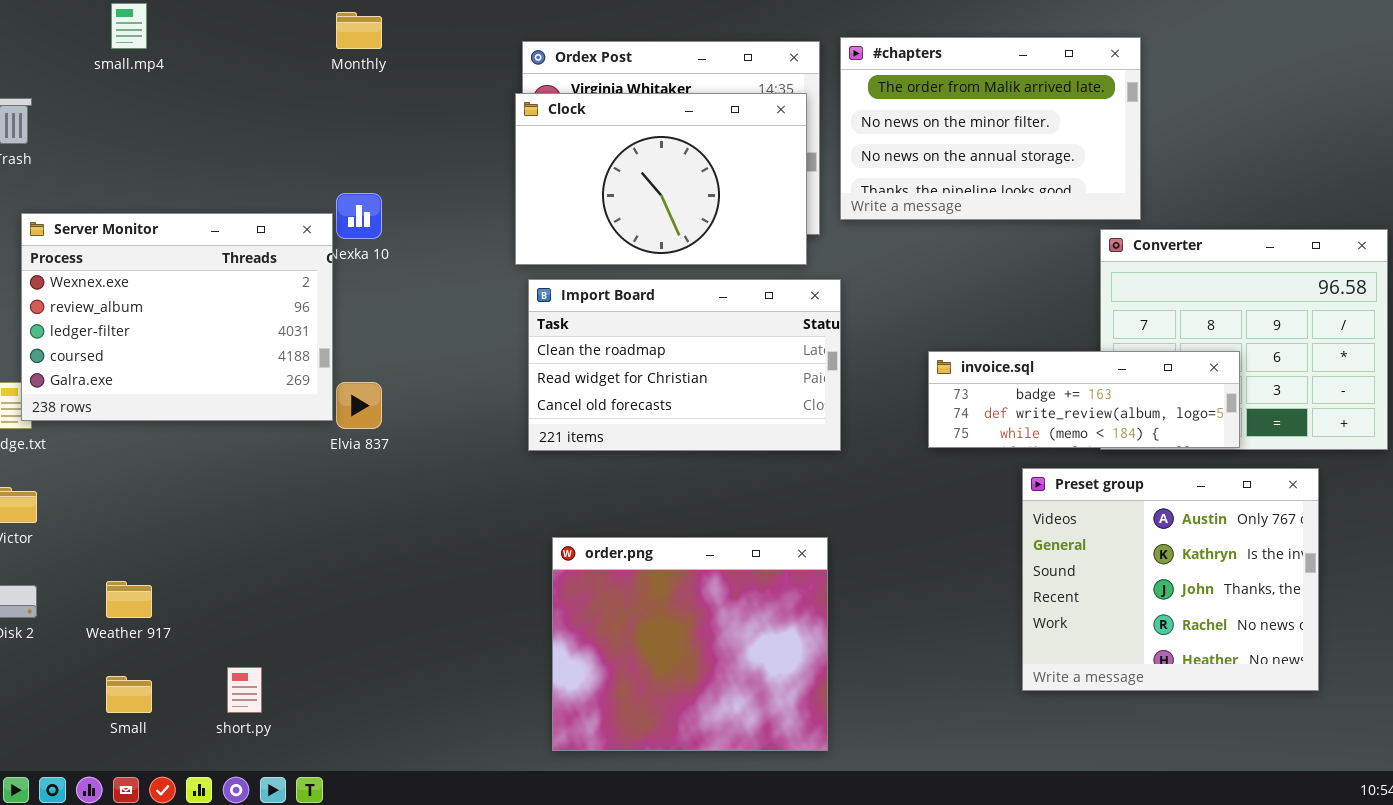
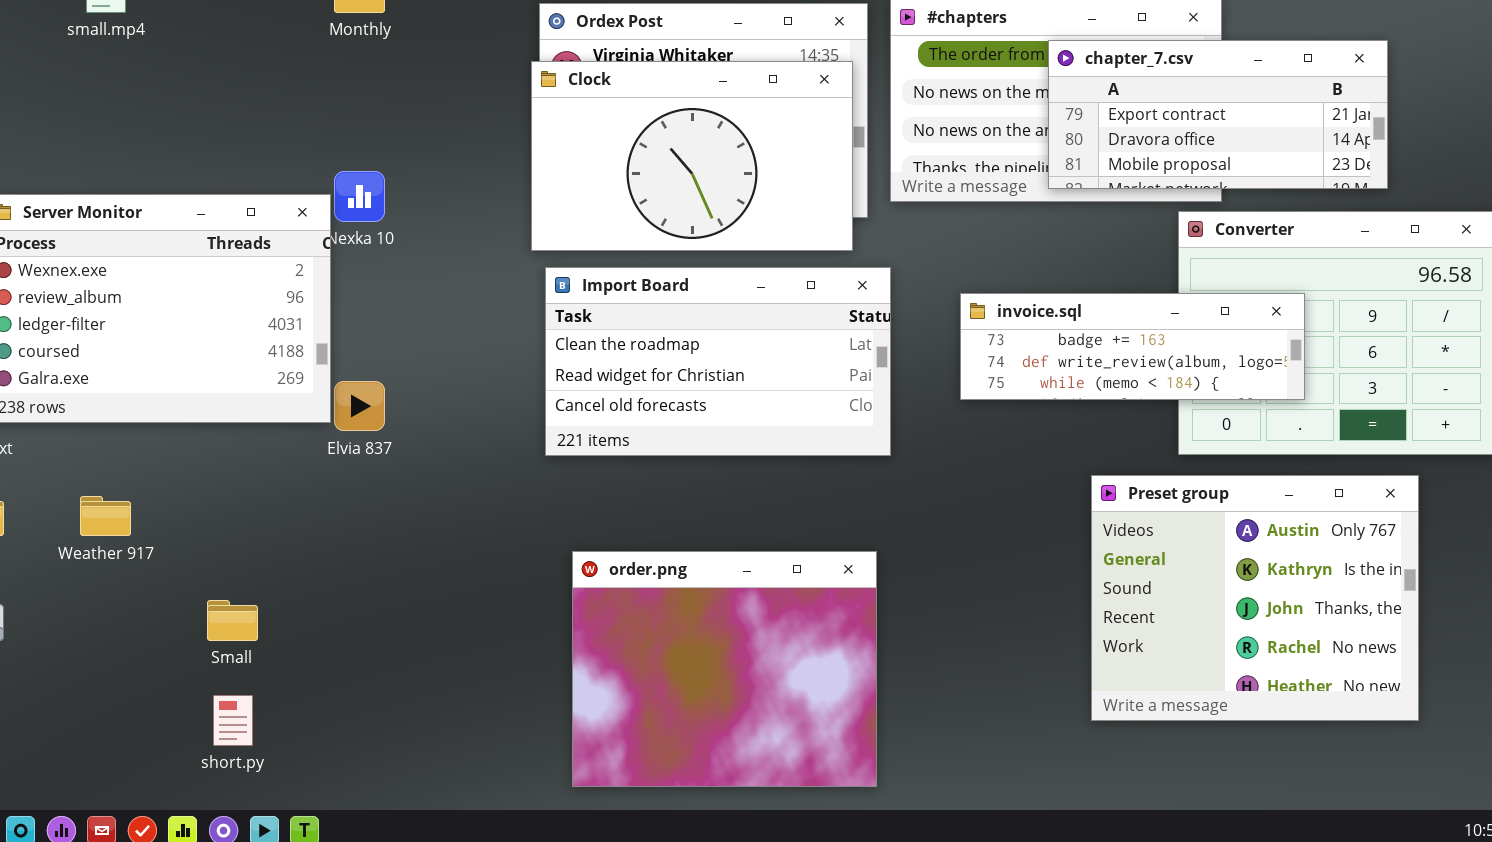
chapter_7.csv: none -> [1048,40,1388,189], opened
invoice.sql: [928,351,1240,448] -> [960,293,1305,400], moved
Weather 917: [106,581,152,618] -> [80,496,131,536], moved
Small: [106,676,152,713] -> [207,600,258,641], moved

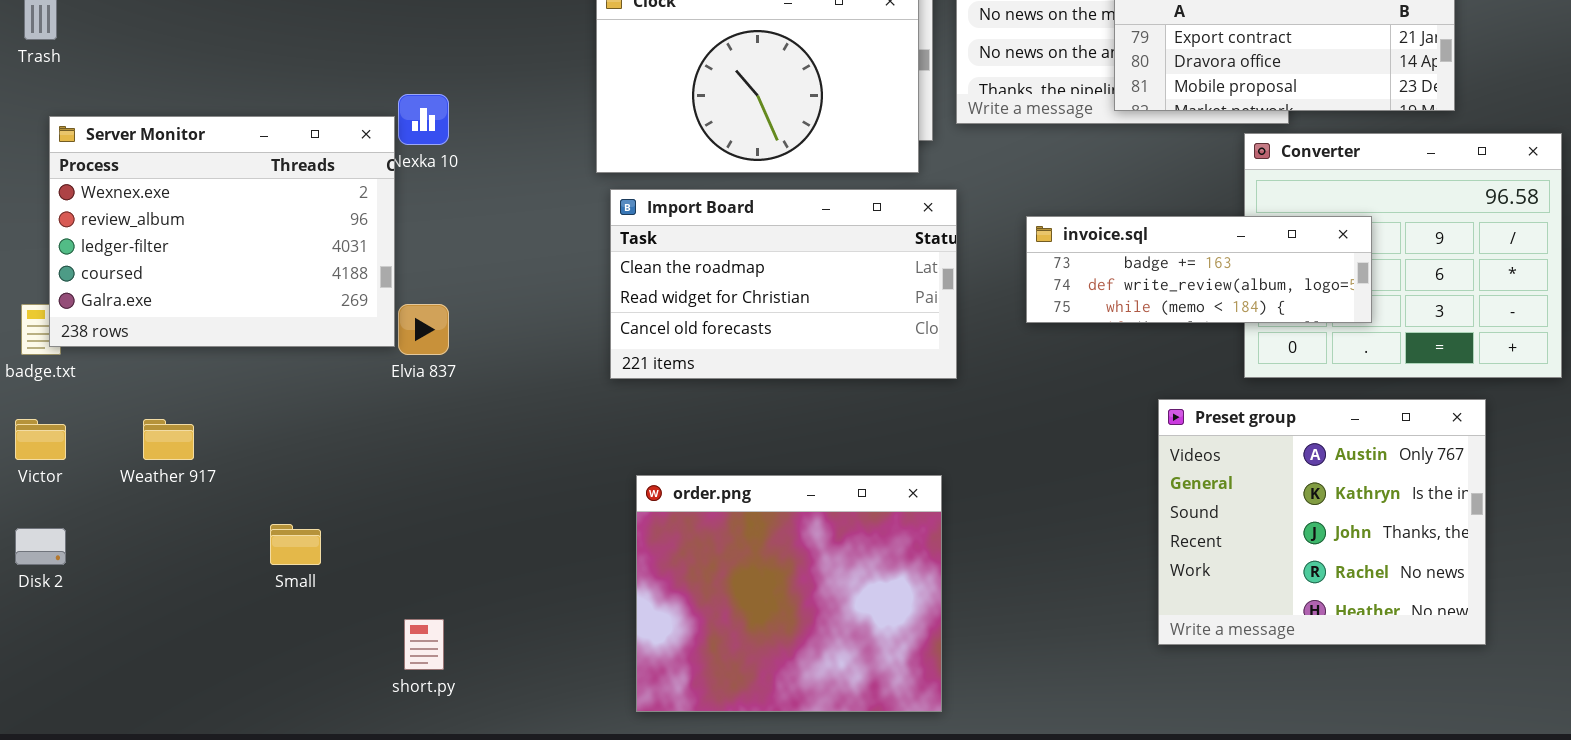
short.py: [213,695,253,746] -> [404,619,444,670], moved

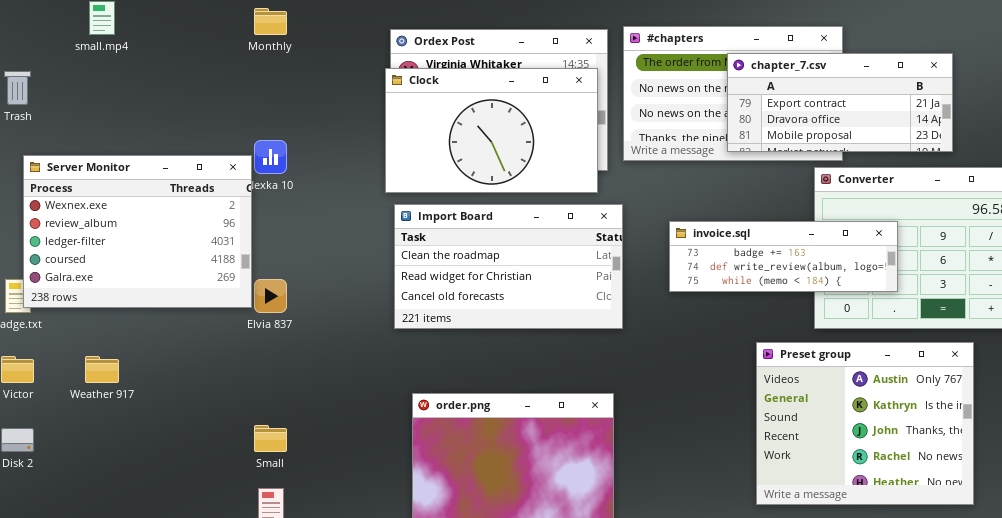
Small: [270,524,321,565] -> [254,425,287,452], moved

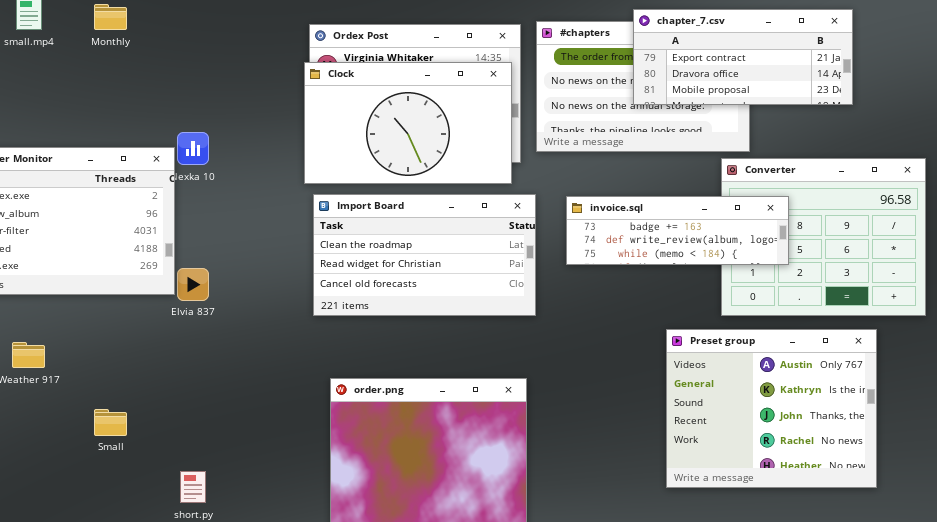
Monthly: [254,8,287,35] -> [94,4,127,30], moved
chapter_7.csv: [727,53,953,152] -> [633,9,853,105], moved
invoice.sql: [669,221,898,292] -> [566,196,789,265], moved
Small: [254,425,287,452] -> [94,409,127,436], moved

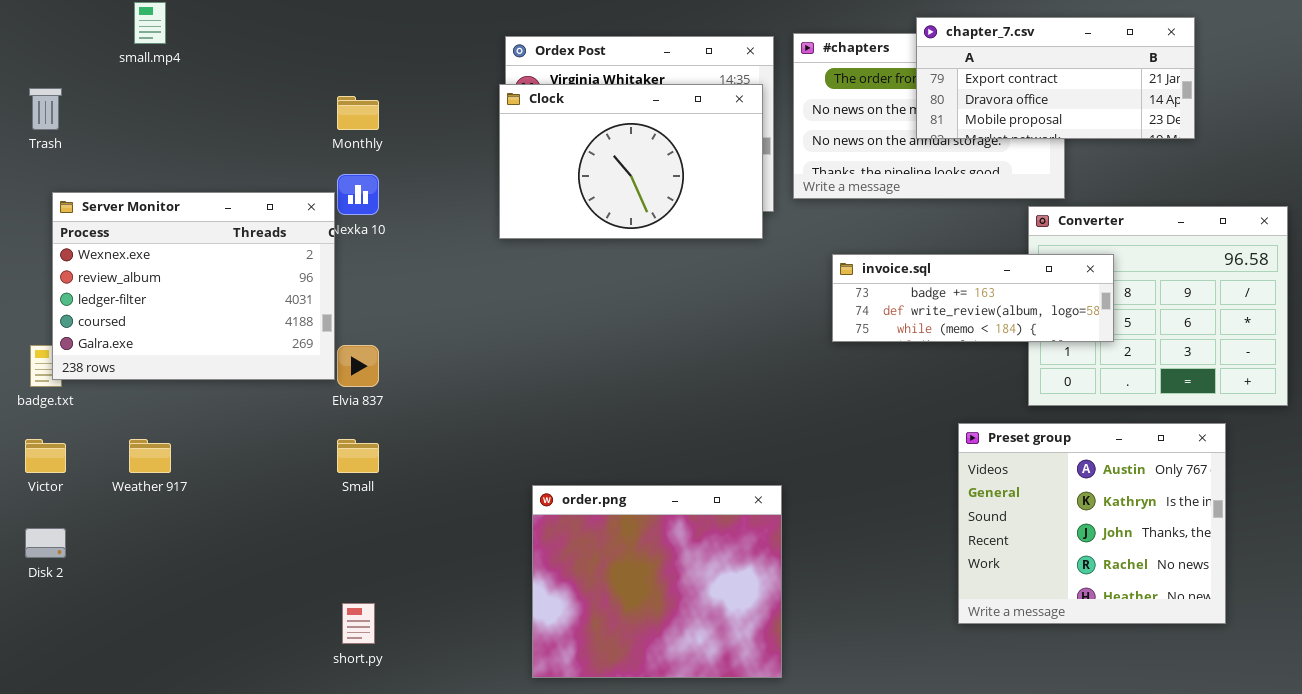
Monthly: [94,4,127,30] -> [337,96,379,130], moved
Import Board: [313,194,536,316] -> none, closed
Small: [94,409,127,436] -> [337,439,379,473], moved

